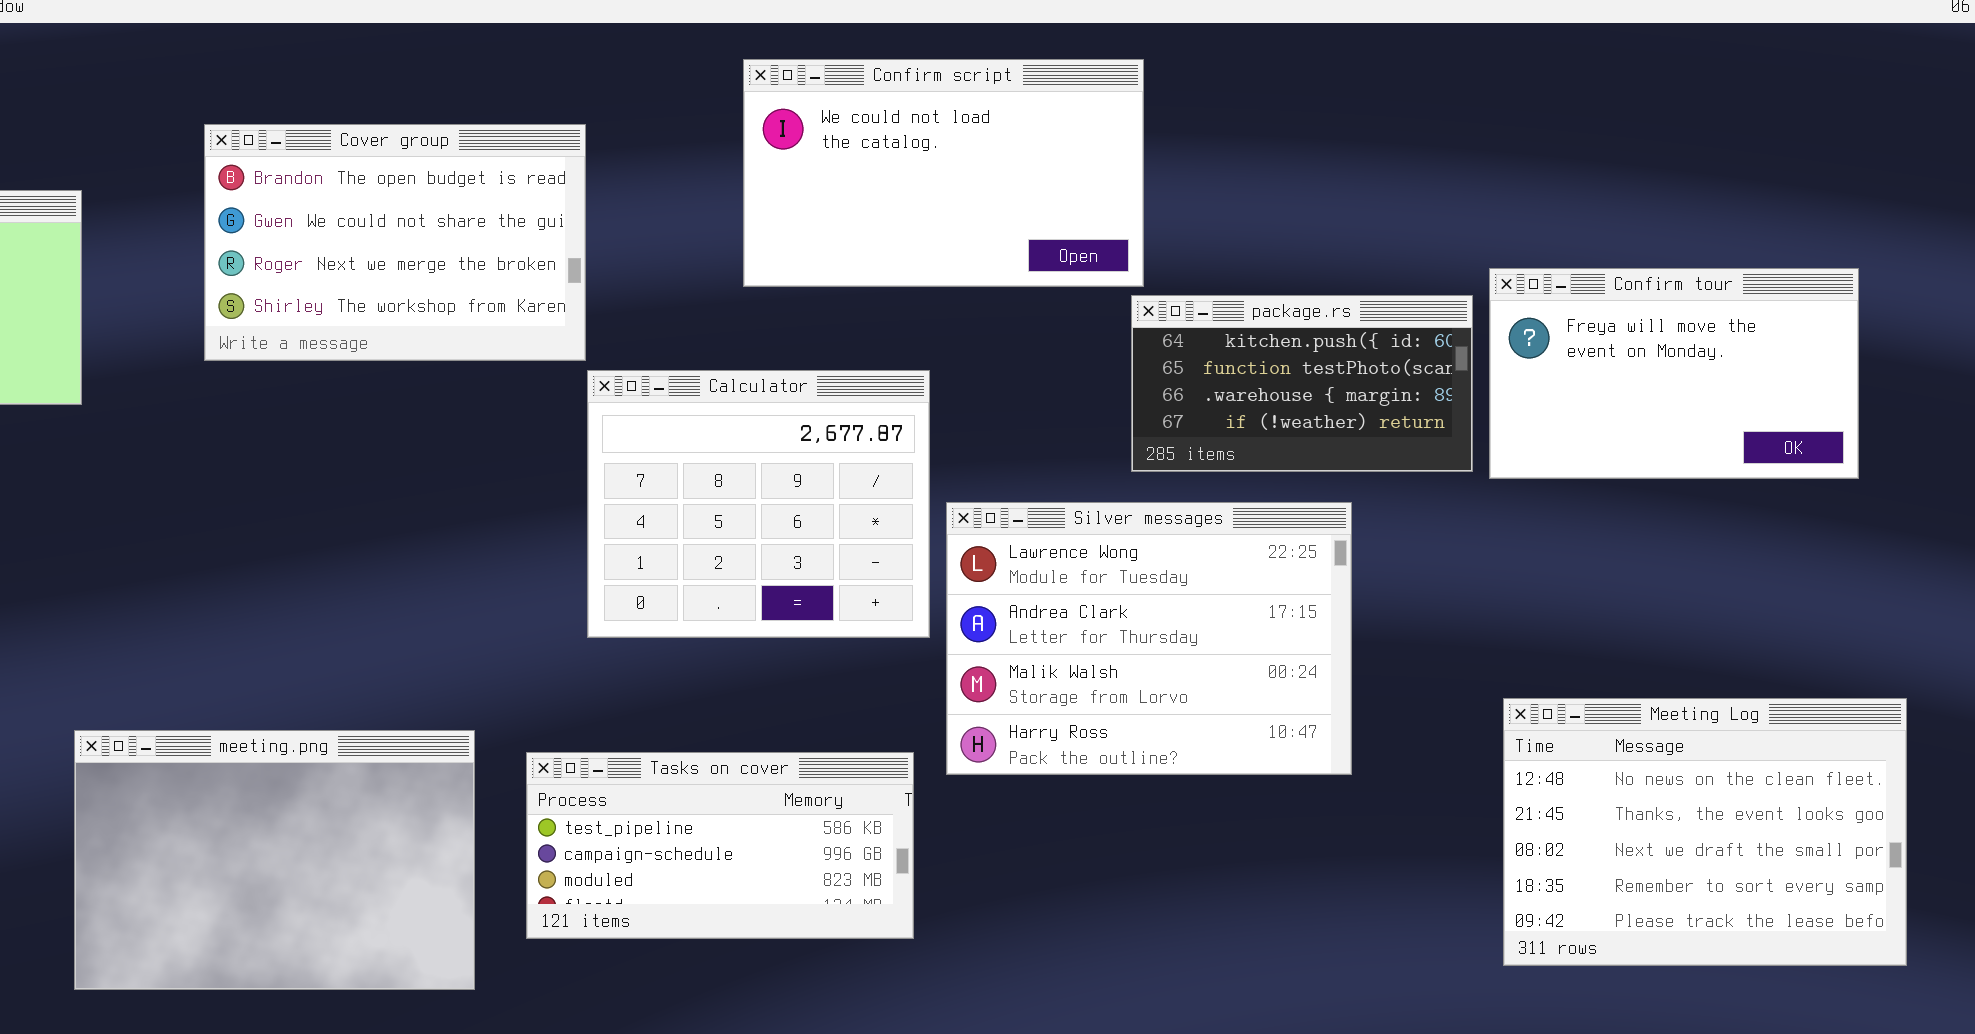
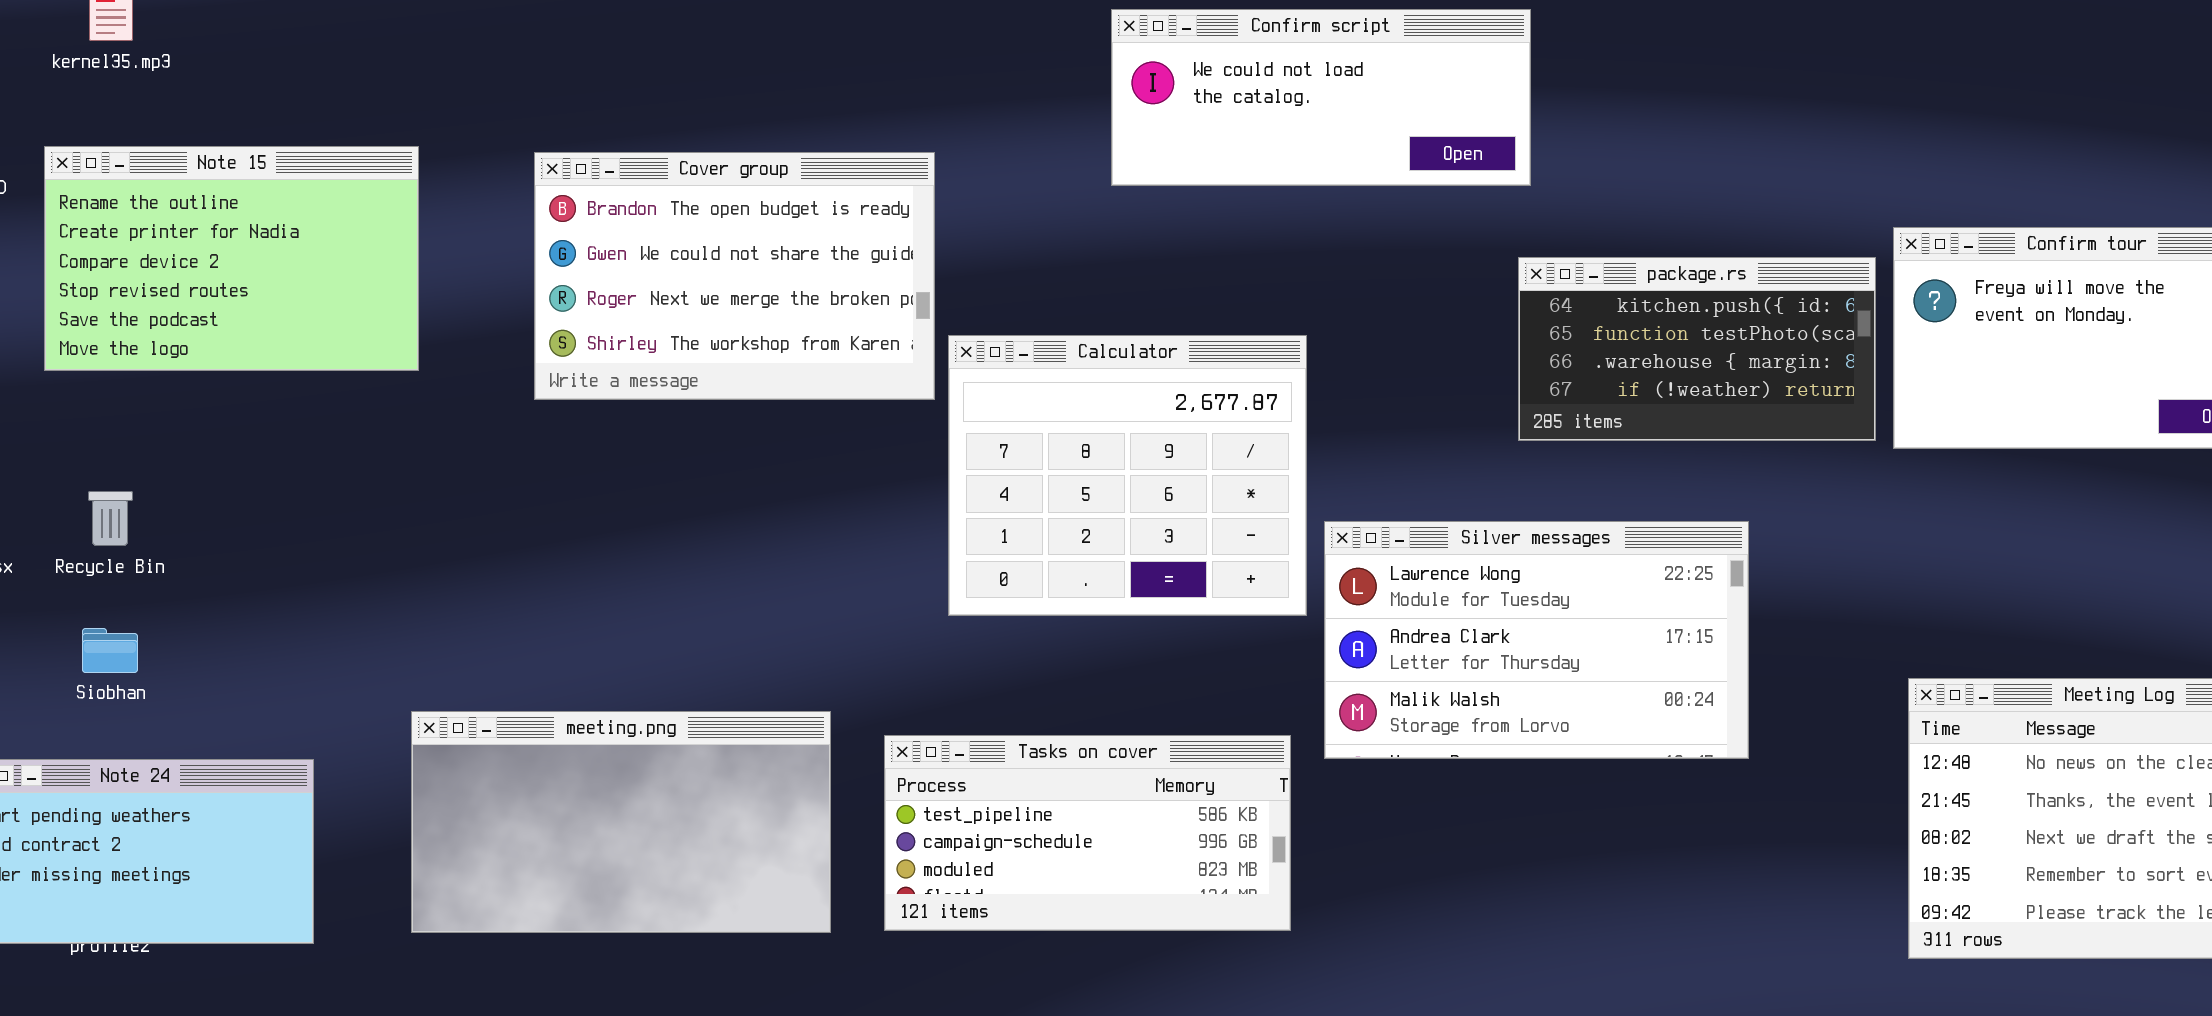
Confirm script: [743,59,1144,287] -> [1111,9,1531,186], resized
Cover group: [204,124,586,361] -> [534,152,935,400], moved
Silver messages: [946,502,1352,775] -> [1324,521,1749,759], resized
meeting.png: [74,730,475,990] -> [411,711,831,933], resized

